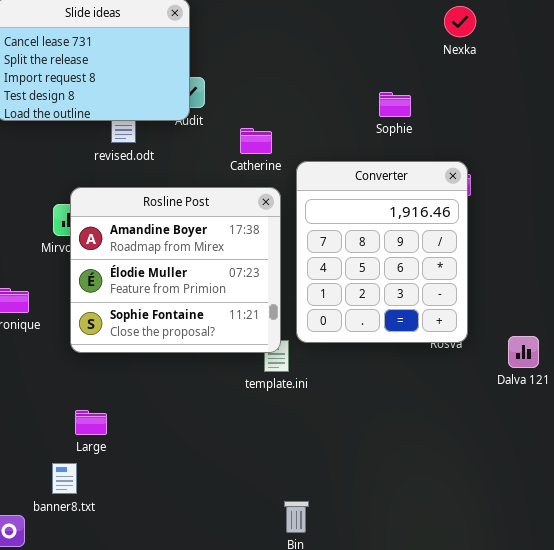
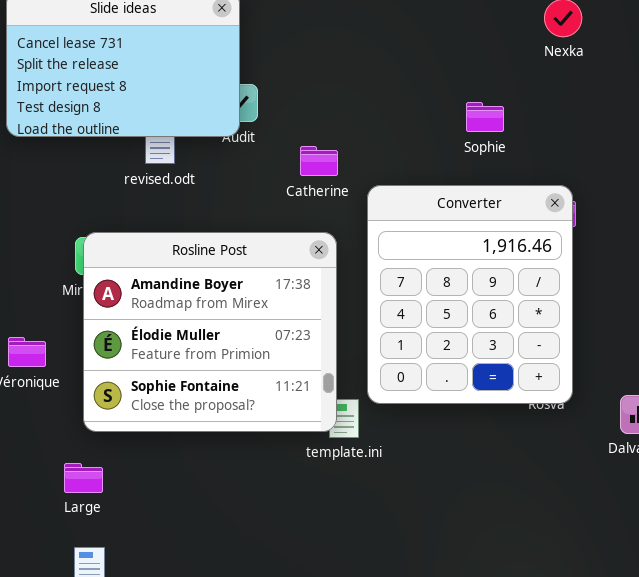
Rosline Post: [70,187,281,353] -> [83,232,337,432], moved
Large: [75,410,107,435] -> [64,463,103,493], moved

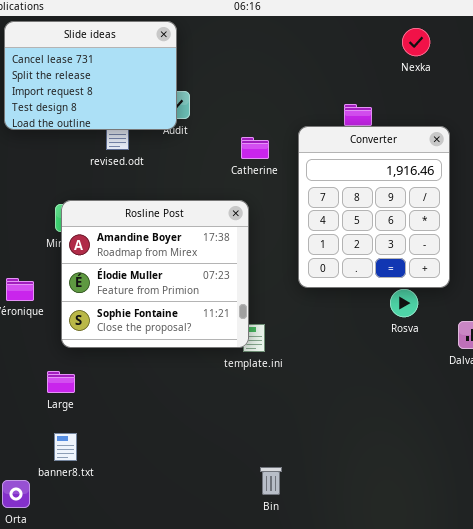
Catherine: [300,146,338,176] -> [241,137,269,159], moved
Converter: [367,185,573,404] -> [298,126,450,288], moved

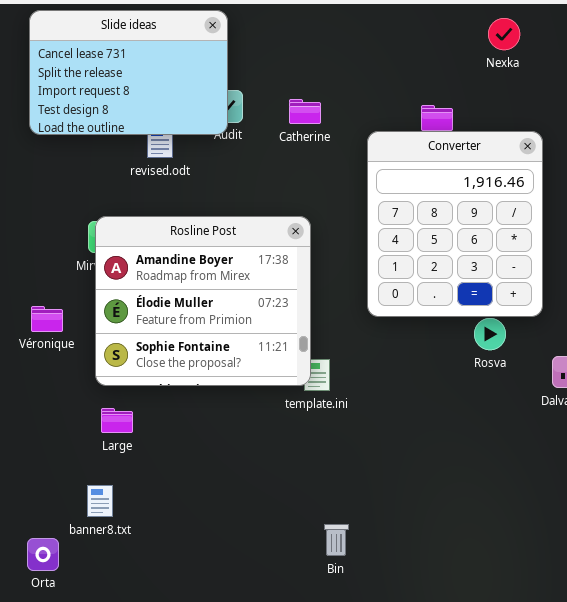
Catherine: [241,137,269,159] -> [289,99,321,124], moved
Large: [47,371,75,393] -> [101,408,133,433], moved

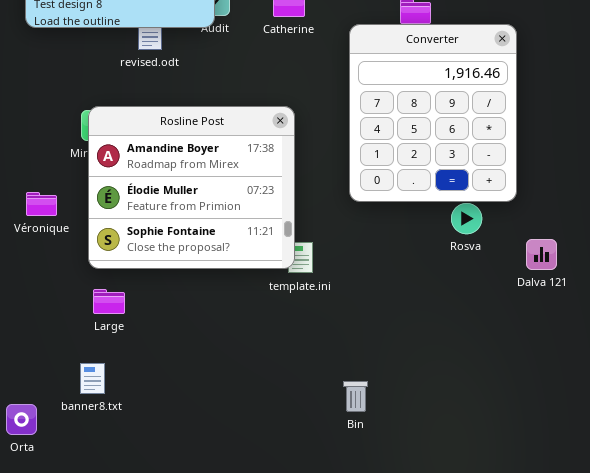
Bin: [324,524,349,556] -> [343,381,368,412], moved
Orta: [27,538,59,571] -> [6,404,37,435], moved

